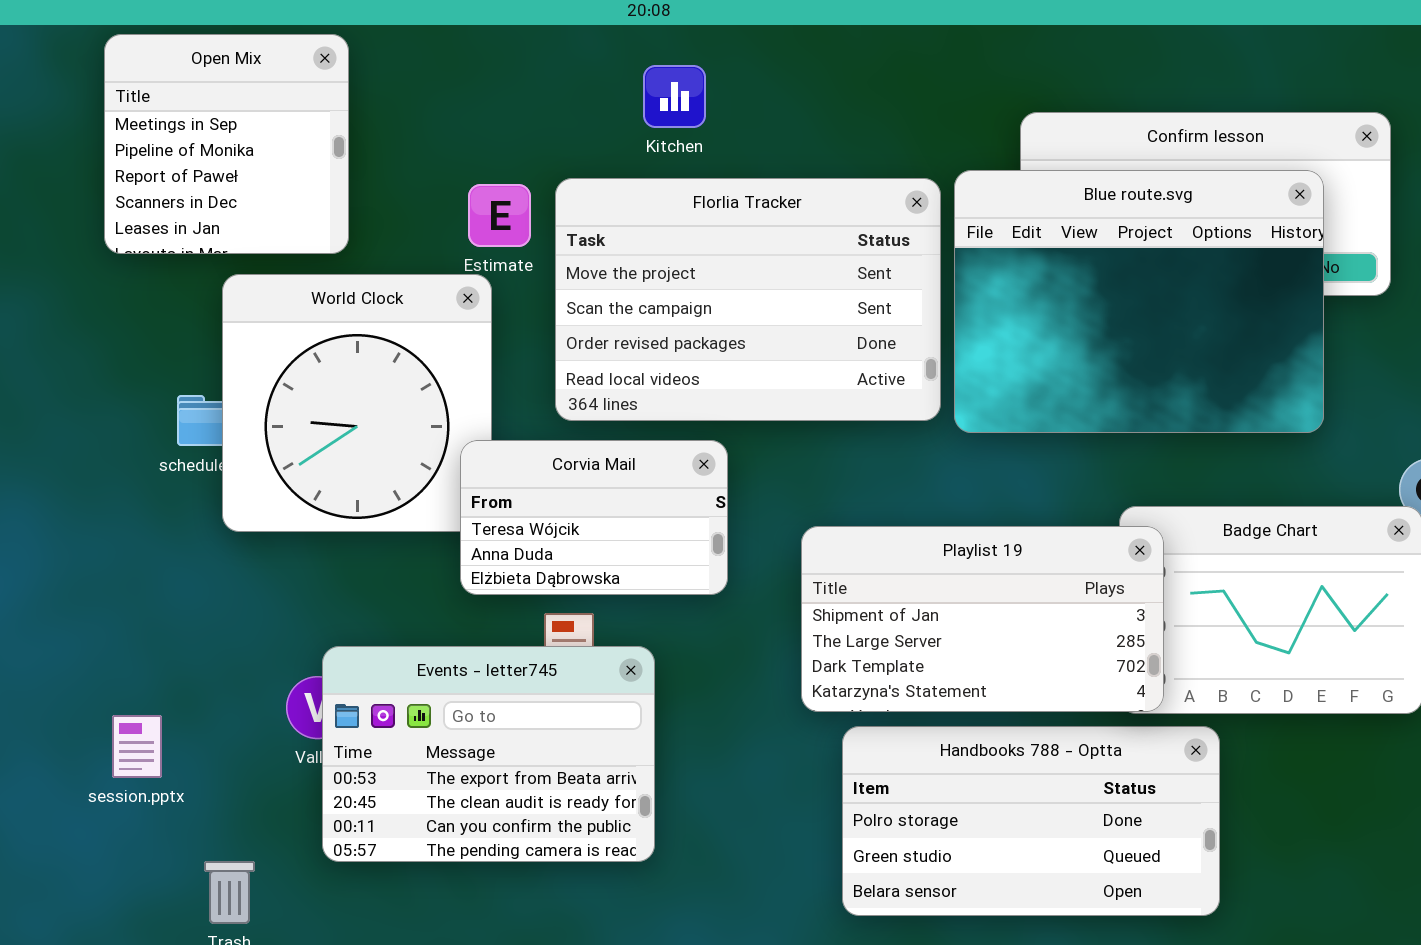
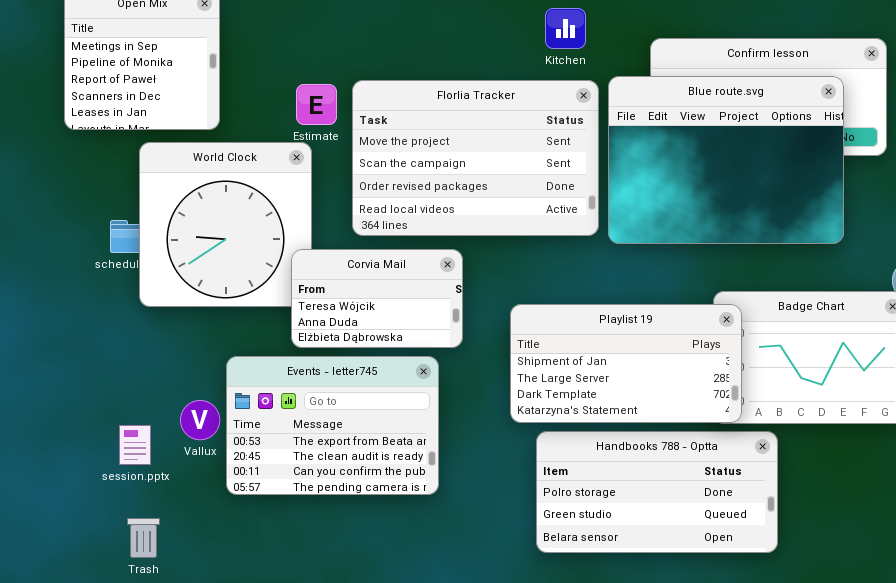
Kitchen: [643,65,706,128] -> [545,8,586,49], moved
Events - letter745: [322,646,655,862] -> [226,356,439,495], moved
session.pptx: [112,715,162,778] -> [119,425,151,465], moved

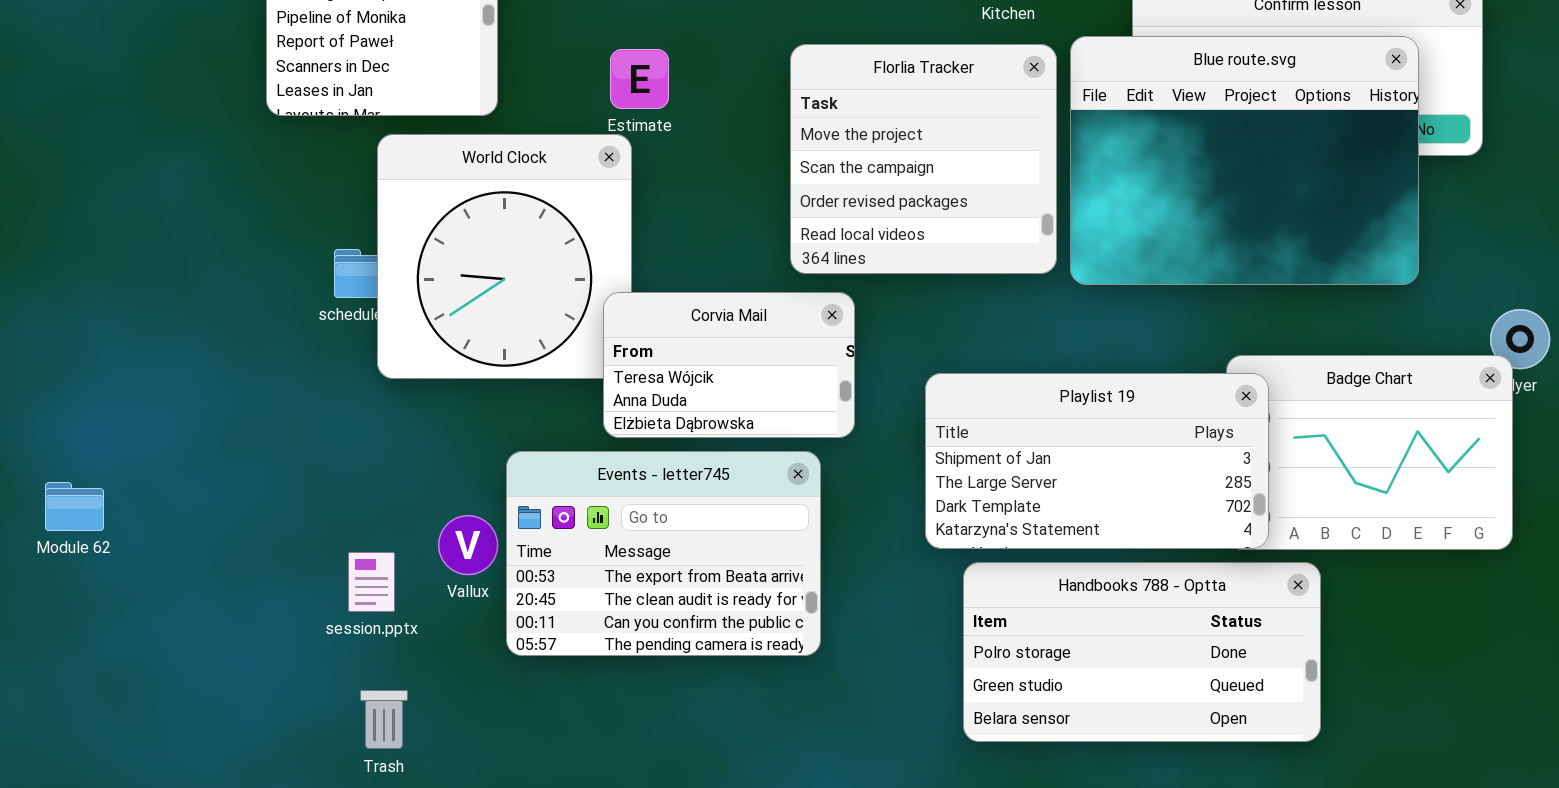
Florlia Tracker: [352,80,599,236] -> [790,44,1057,274], resized

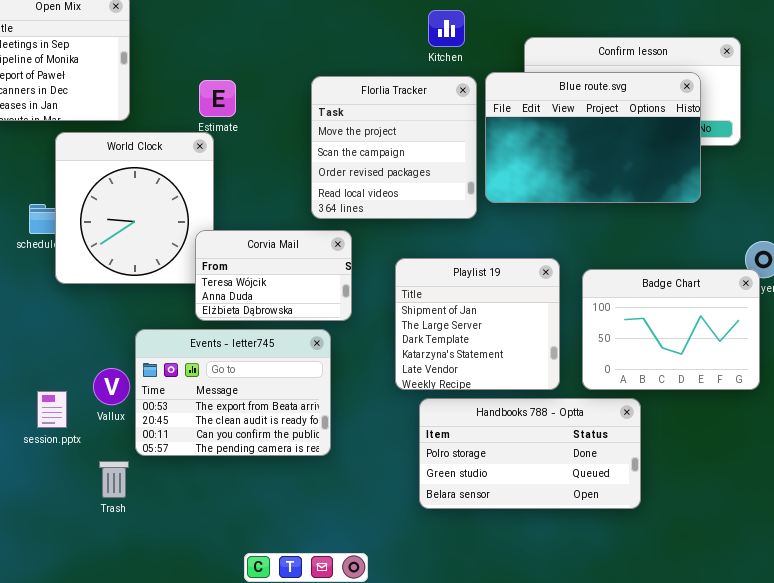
Blue route.svg: [1070,36,1419,285] -> [485,72,701,203], resized
Playlist 19: [925,373,1269,549] -> [395,258,560,390], resized
Trash: [360,690,408,749] -> [99,461,129,498], moved

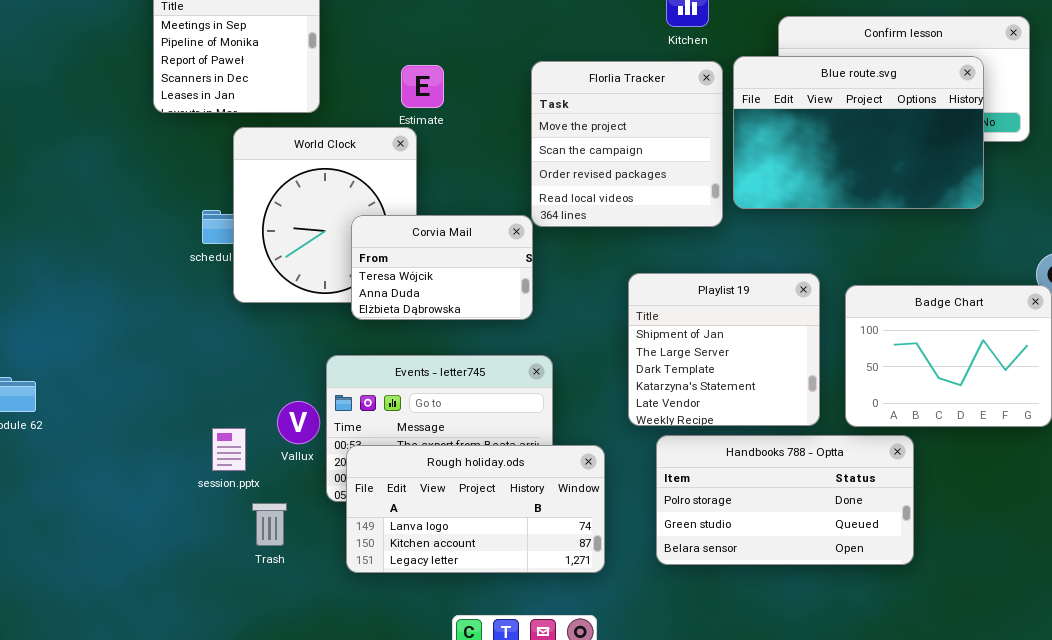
Corvia Mail: [195,230,352,321] -> [351,215,533,320], moved
Rough holiday.ods: none -> [346,445,605,573], opened
Trash: [99,461,129,498] -> [252,503,287,546], moved

